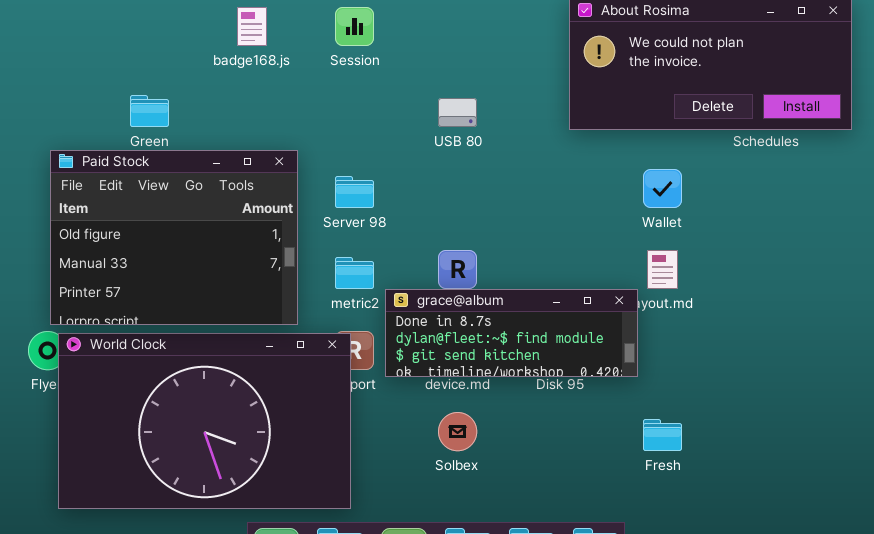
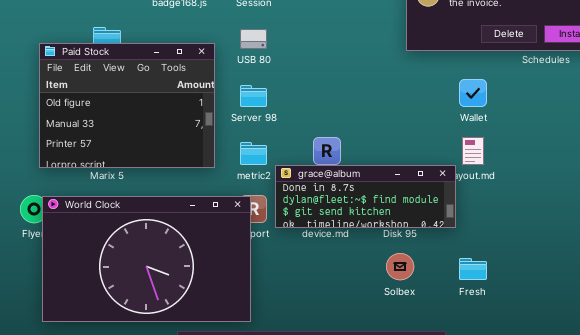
USB 80: [438,98,477,127] -> [240,29,267,49], moved
Paid Stock: [50,150,298,325] -> [39,43,215,168], moved
Solbex: [438,412,477,451] -> [386,253,414,280], moved

